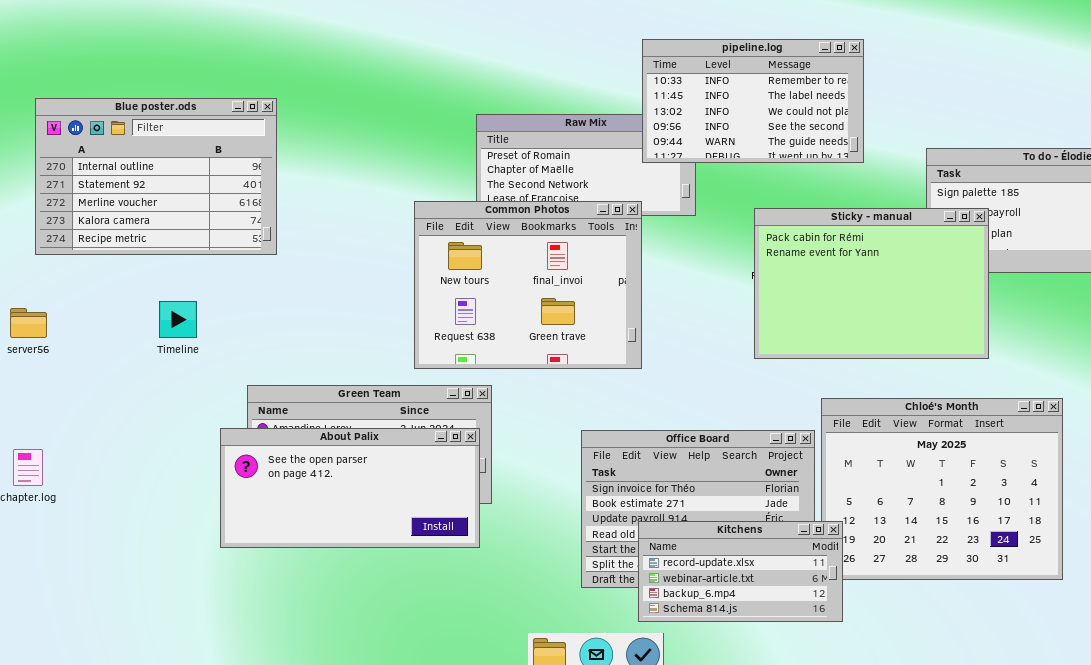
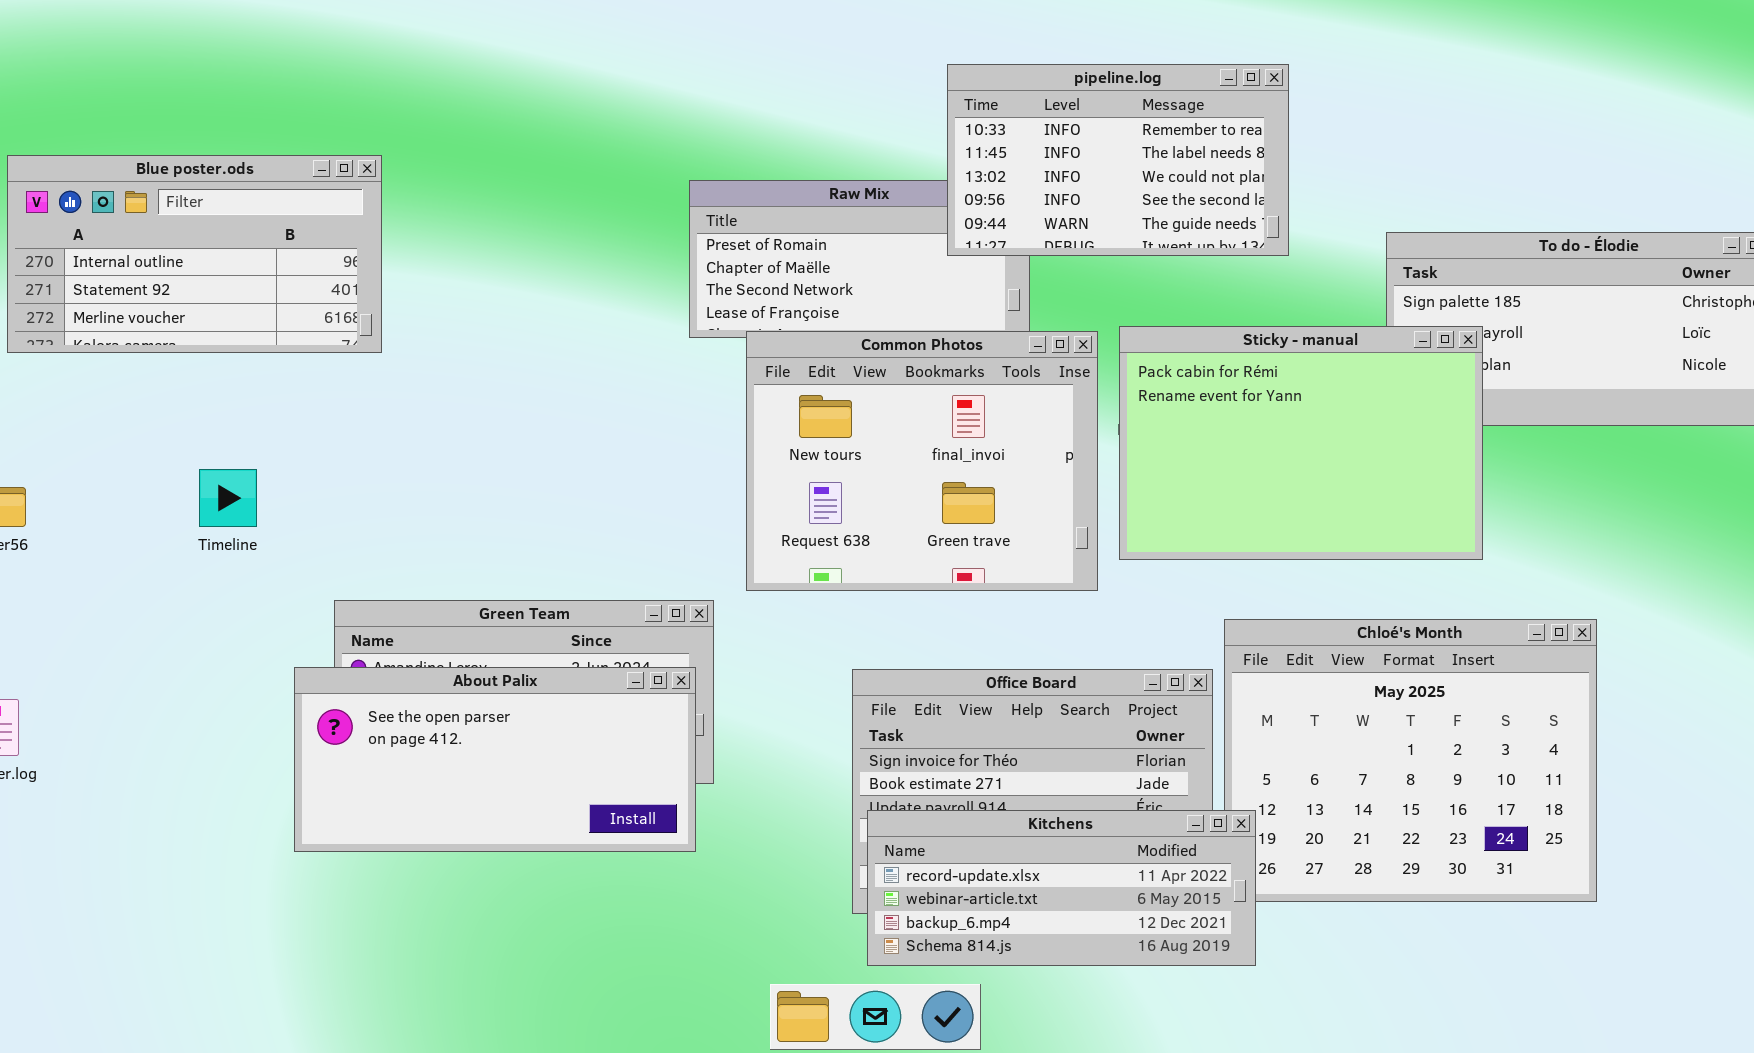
Blue poster.ods: [35,98,277,255] -> [7,155,382,353], resized
Common Photos: [414,201,642,369] -> [746,331,1098,591], moved
Kitchens: [638,521,843,622] -> [867,810,1256,966], resized

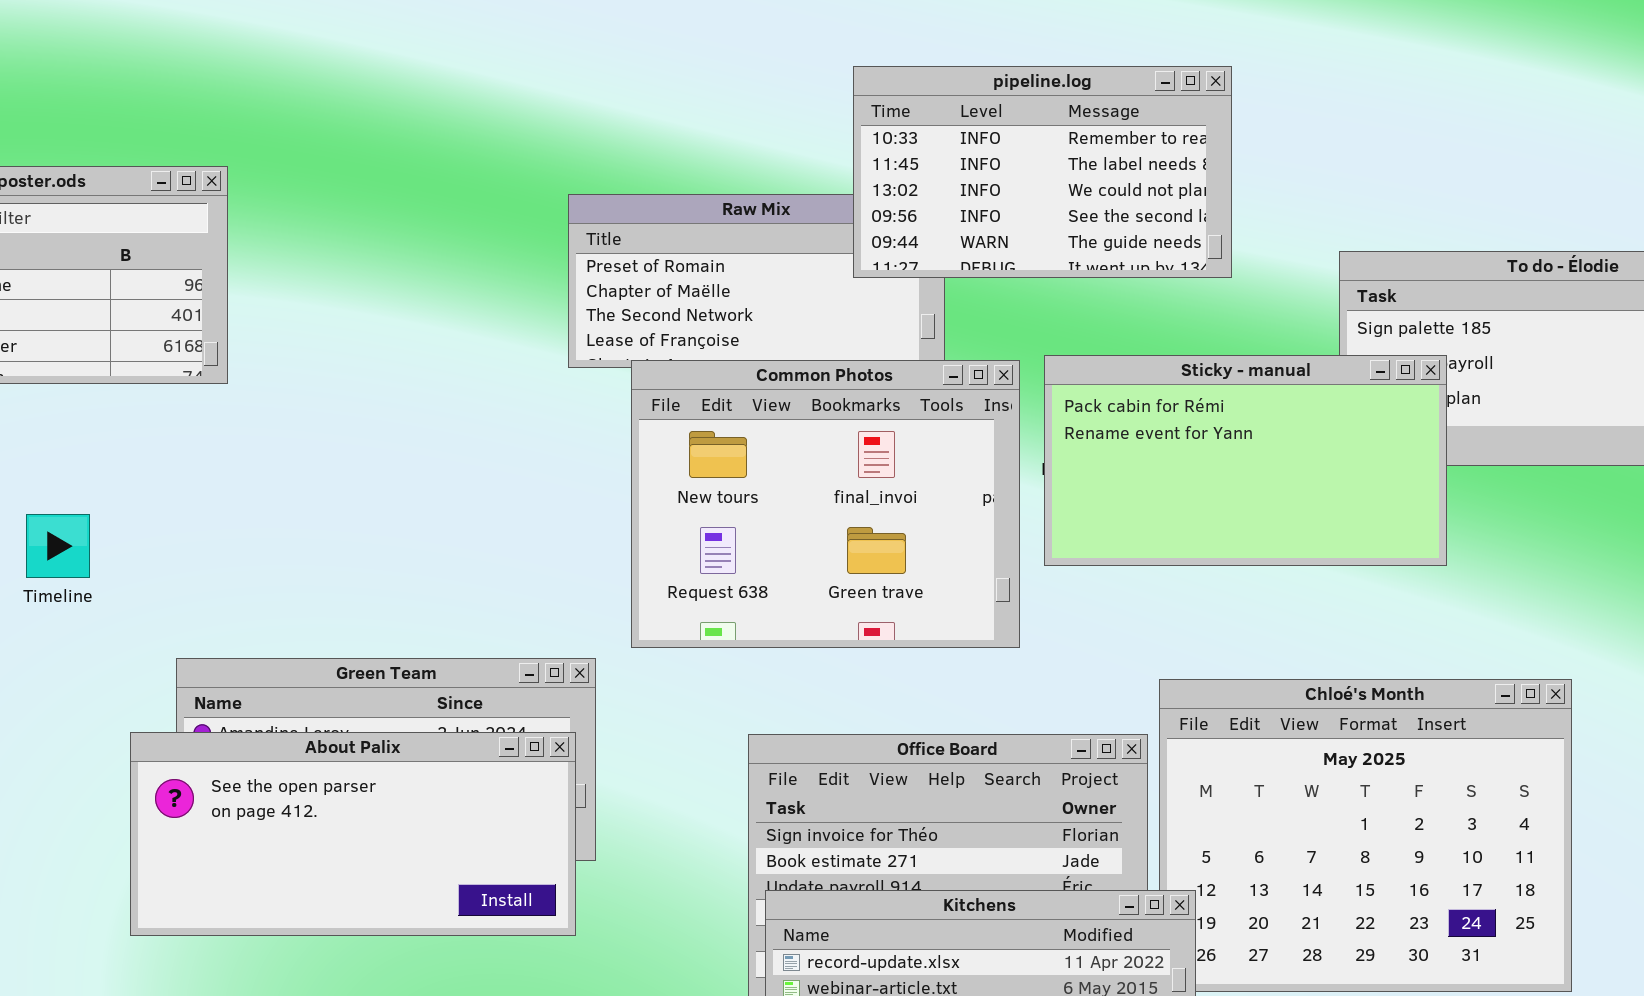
Sticky - manual: [1119,326,1483,560] -> [1044,355,1447,566], resized

